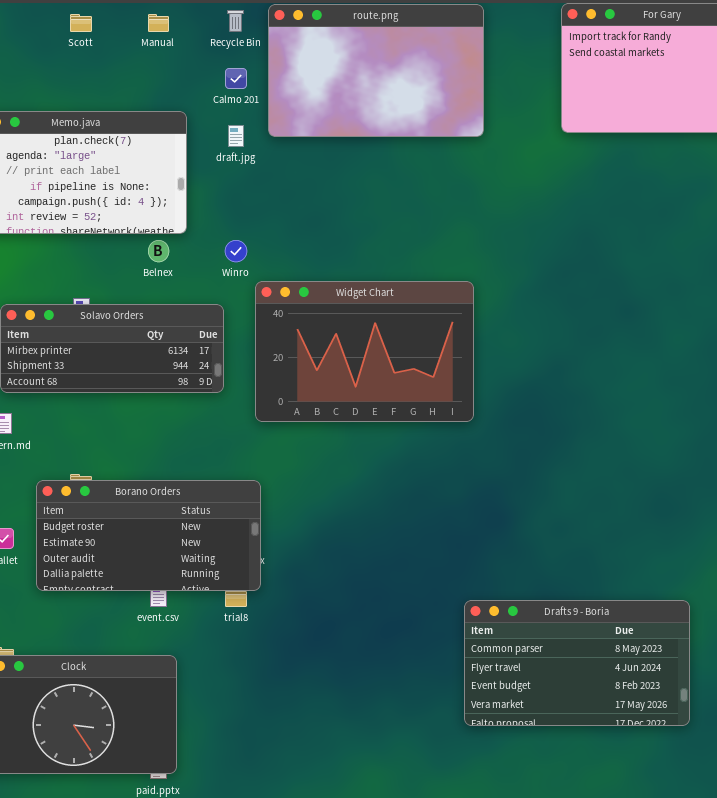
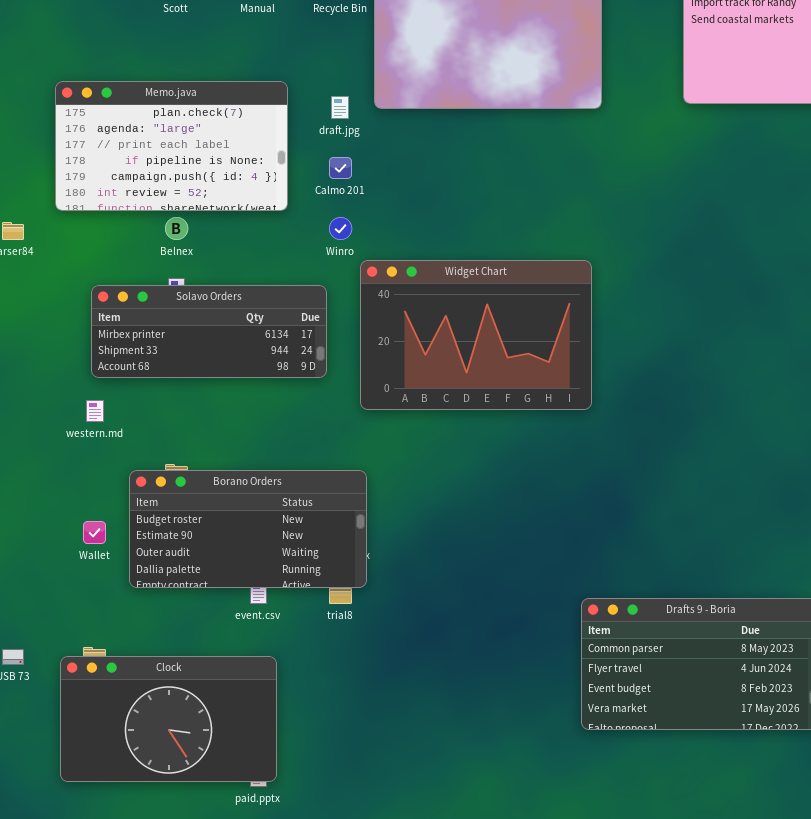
Calmo 201: [225,68,247,89] -> [329,157,352,179], moved
Belnex: [148,240,169,262] -> [165,217,188,240], moved

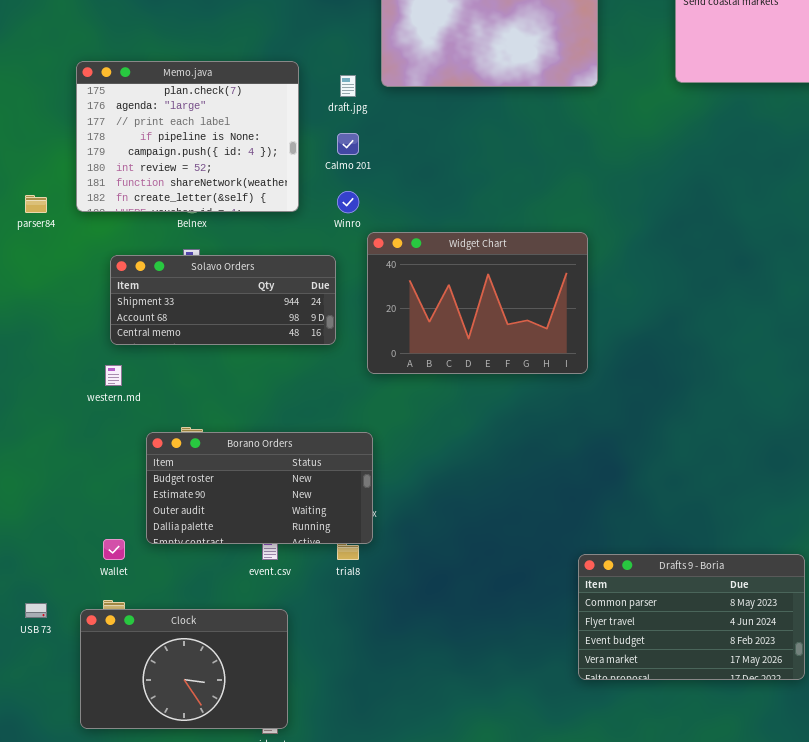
Memo.java: [55,81,288,211] -> [76,61,299,212], resized
Solavo Orders: [91,285,327,378] -> [110,255,336,345], scrolled down 1 row
Wallet: [83,521,106,544] -> [103,539,125,560], moved

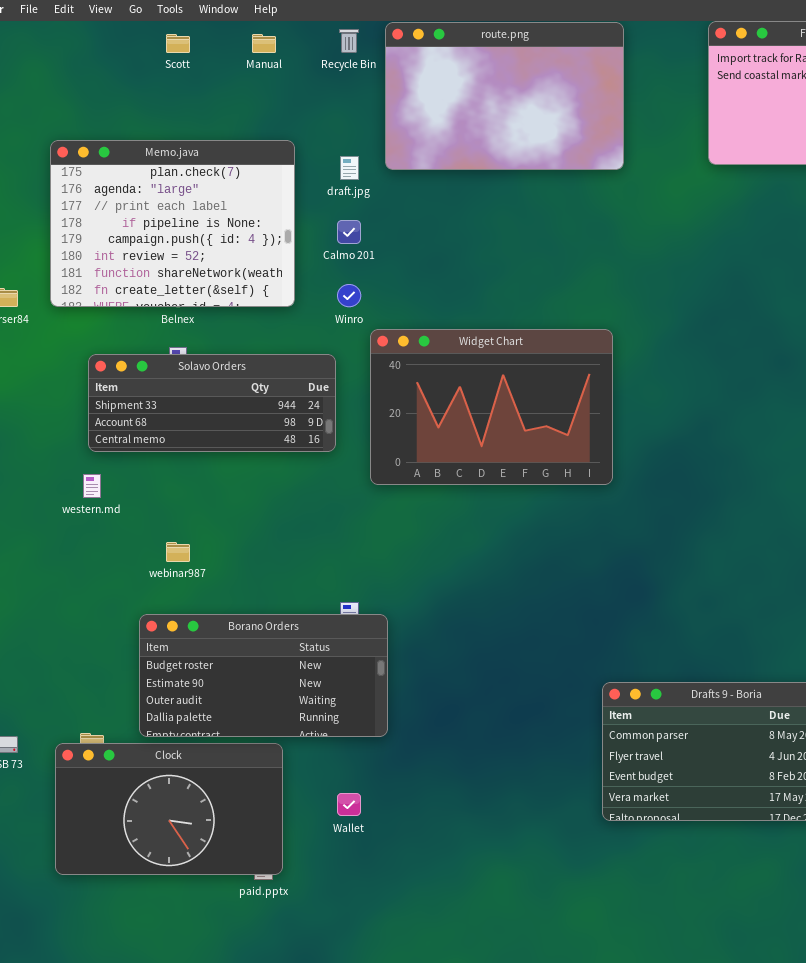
Borano Orders: [146,432,373,544] -> [139,614,388,737], moved
Wallet: [103,539,125,560] -> [337,793,361,816], moved

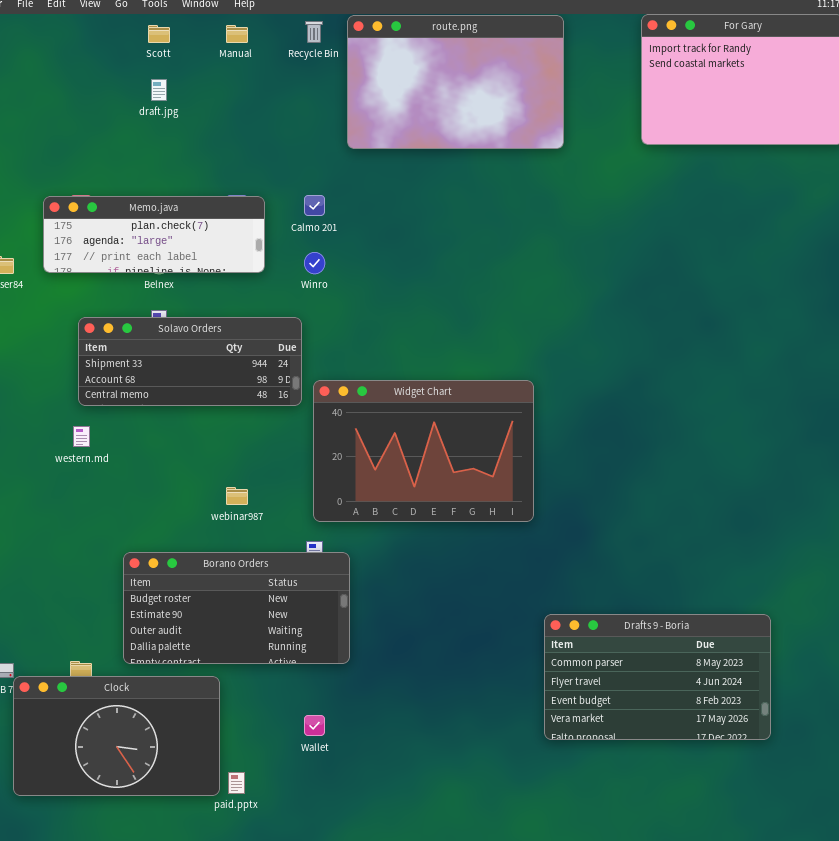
Memo.java: [50,140,295,307] -> [43,196,265,273], resized
draft.jpg: [340,156,359,180] -> [151,79,167,101], moved
Widget Chart: [370,329,613,485] -> [313,380,534,522], moved
webinar987: [166,542,190,562] -> [226,487,248,505], moved
Clock: [55,743,283,875] -> [13,676,220,796], moved

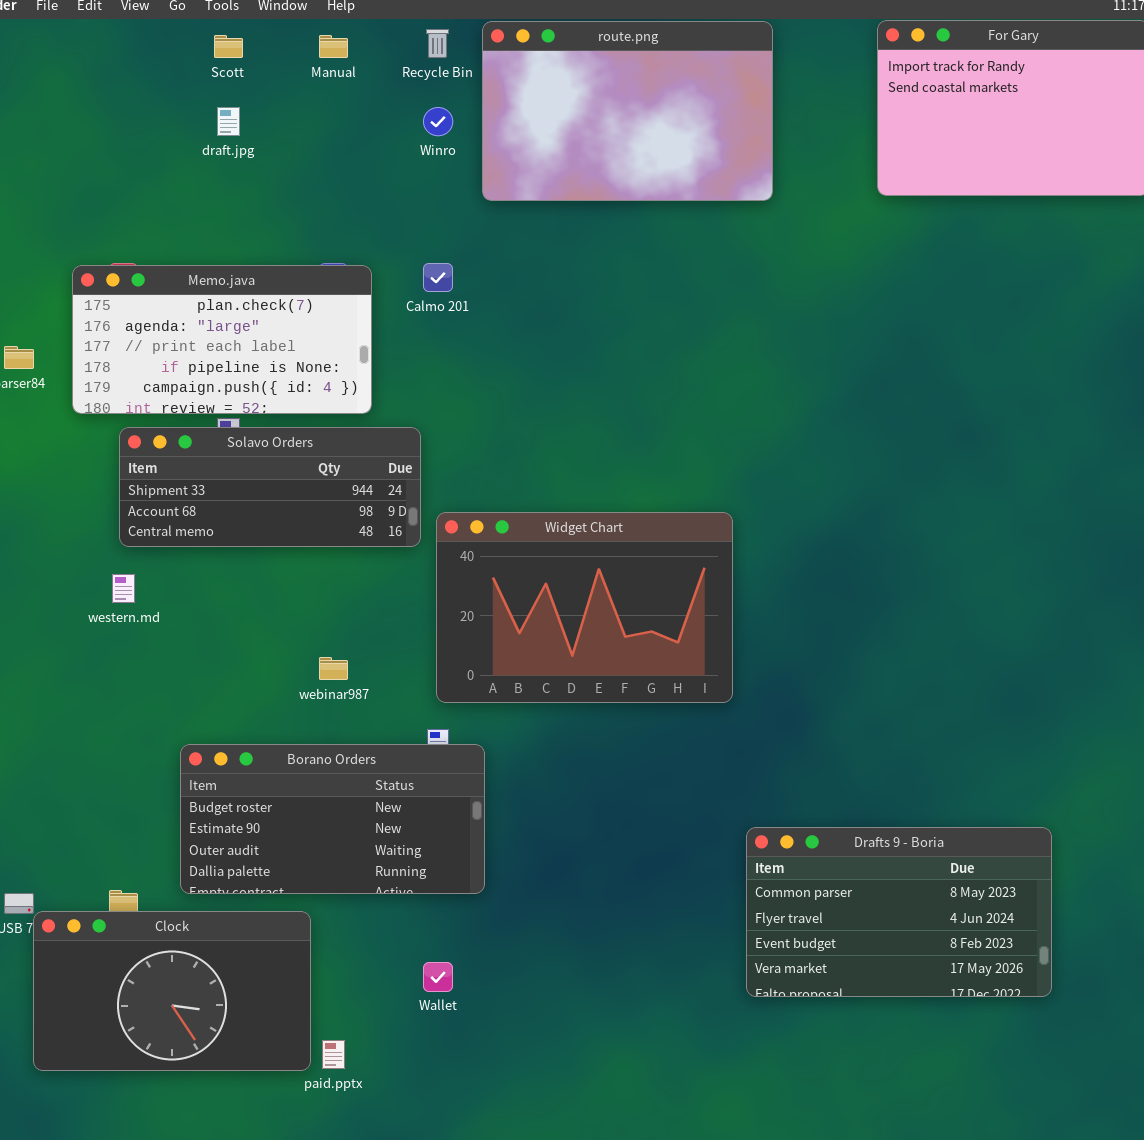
Memo.java: [43,196,265,273] -> [72,265,372,414], resized
Winro: [304,252,325,274] -> [423,107,453,136], moved

